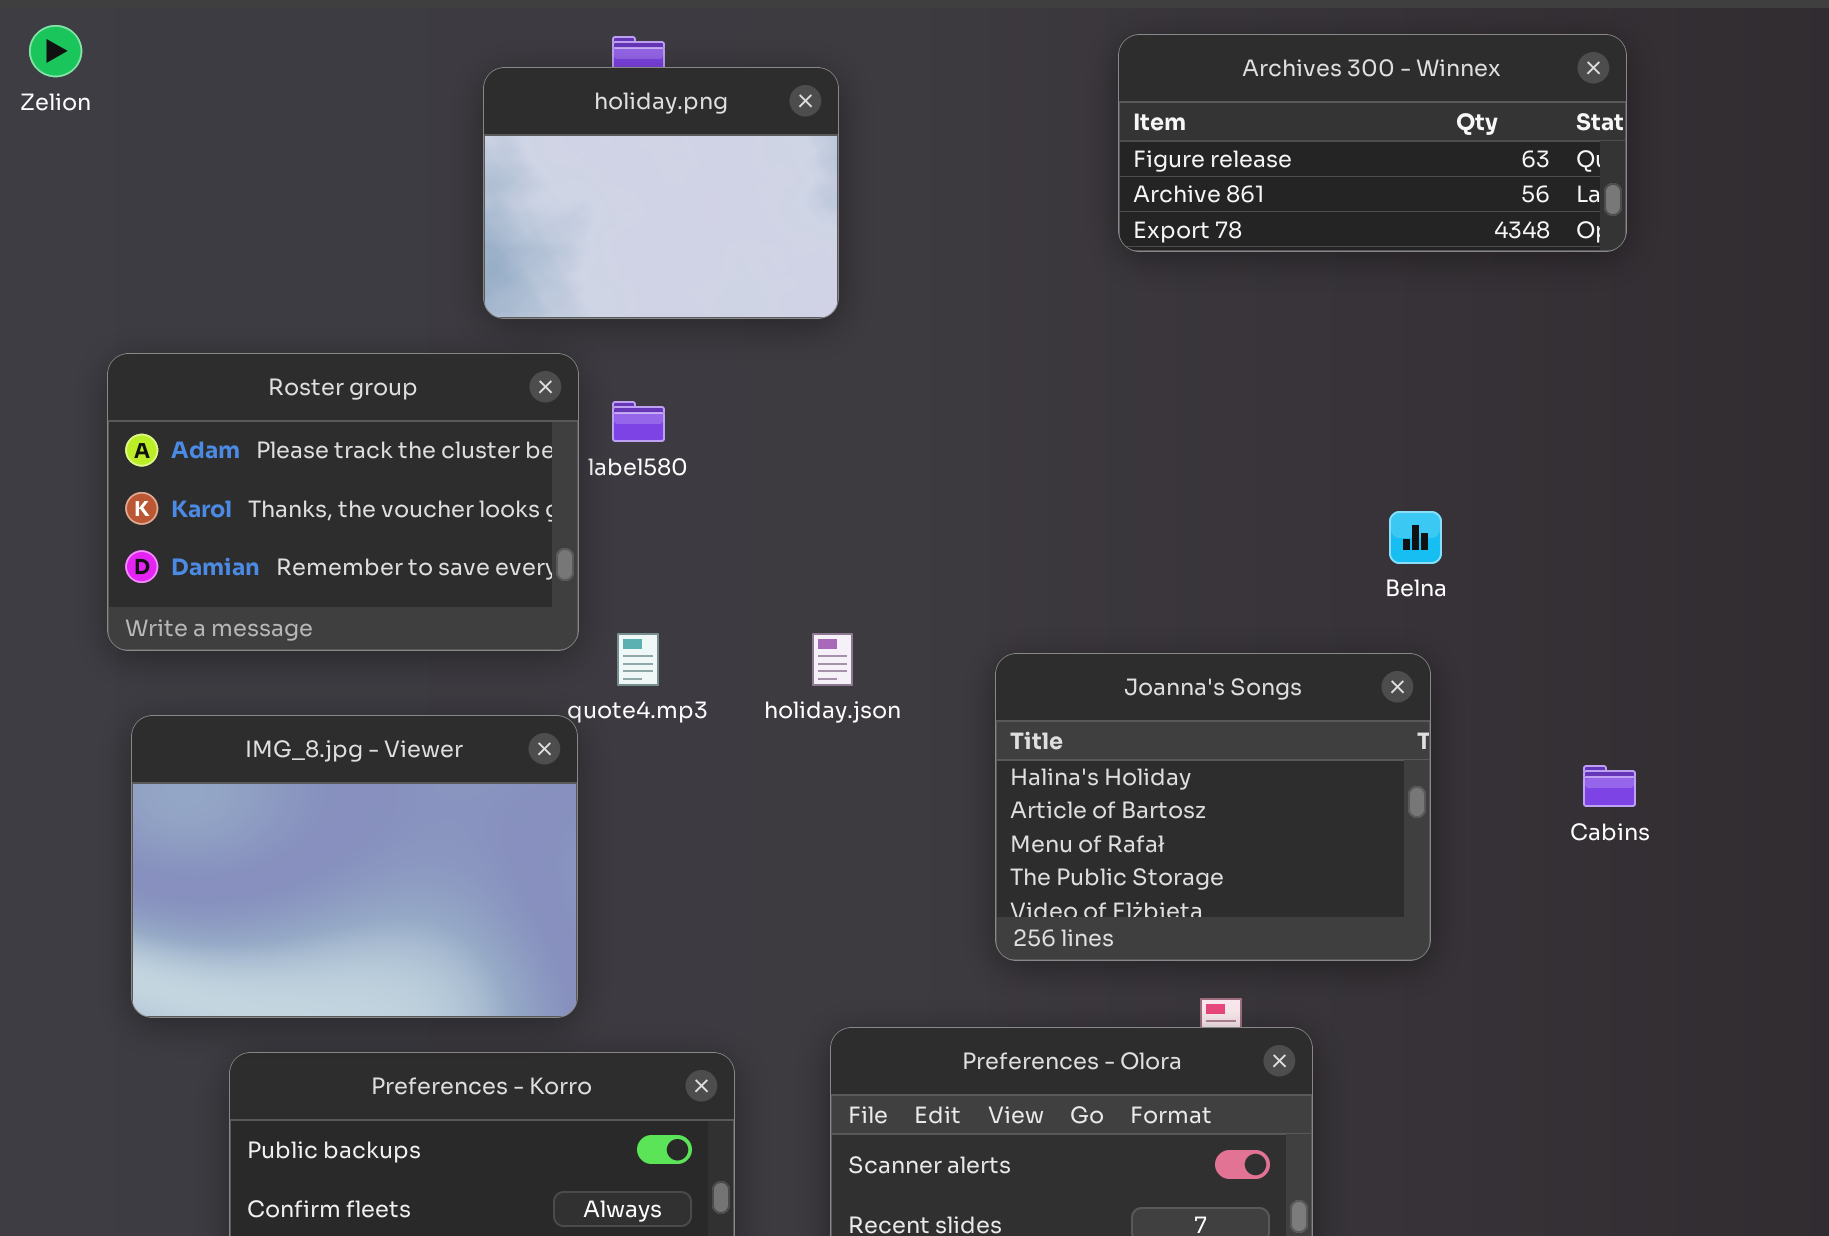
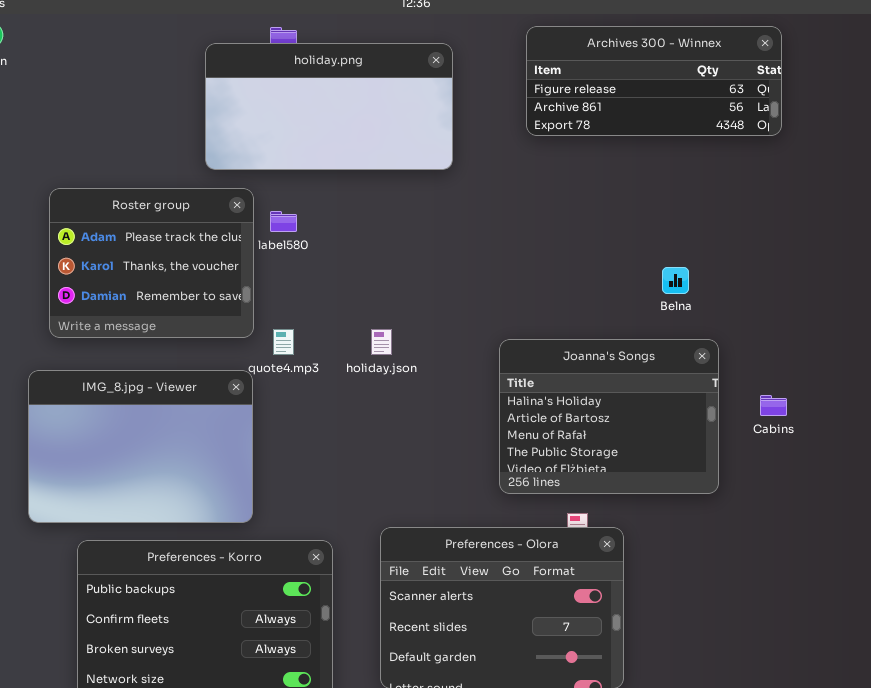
holiday.png: [483,67,839,319] -> [205,43,453,170], resized
Roster group: [107,353,579,651] -> [49,188,254,338], resized
Joanna's Songs: [995,653,1431,961] -> [499,339,719,494], moved

